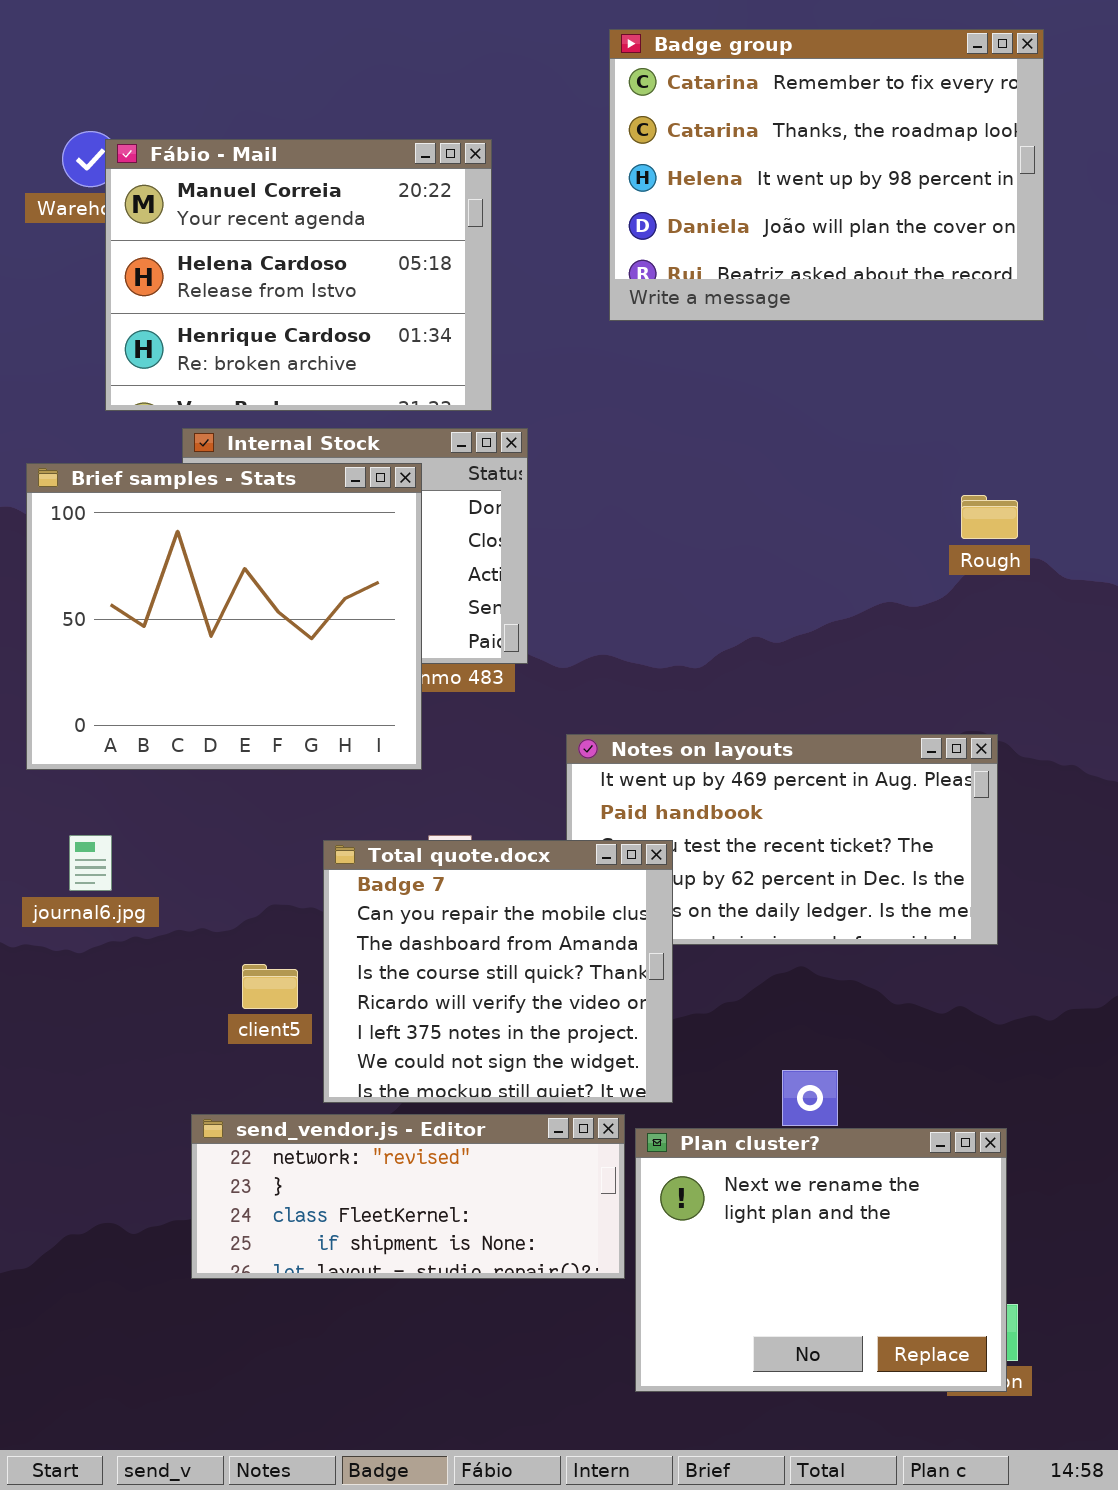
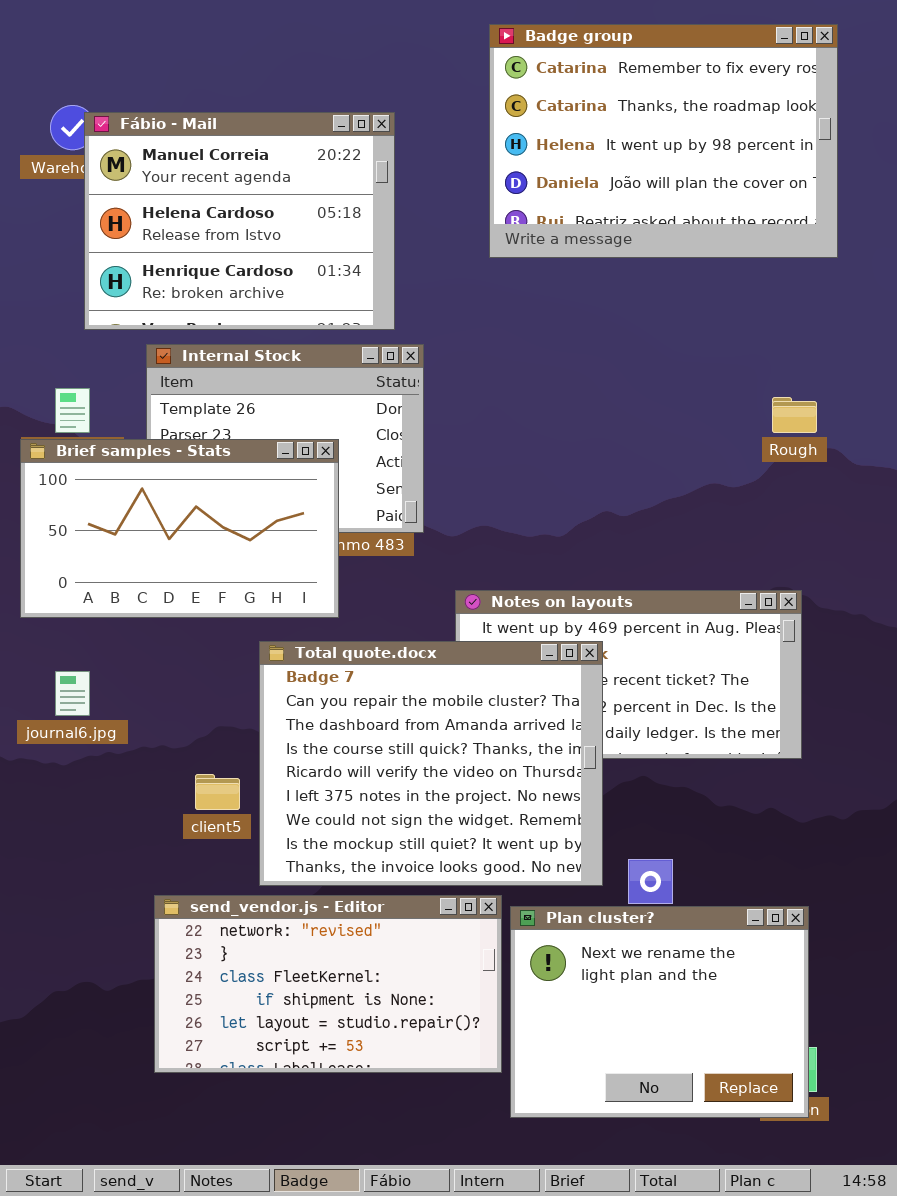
Brief samples - Stats: [26,463,422,770] -> [20,439,339,618], resized
Total quote.docx: [323,840,673,1103] -> [259,641,603,886], resized
send_vendor.js - Editor: [191,1114,625,1279] -> [154,895,502,1073], resized

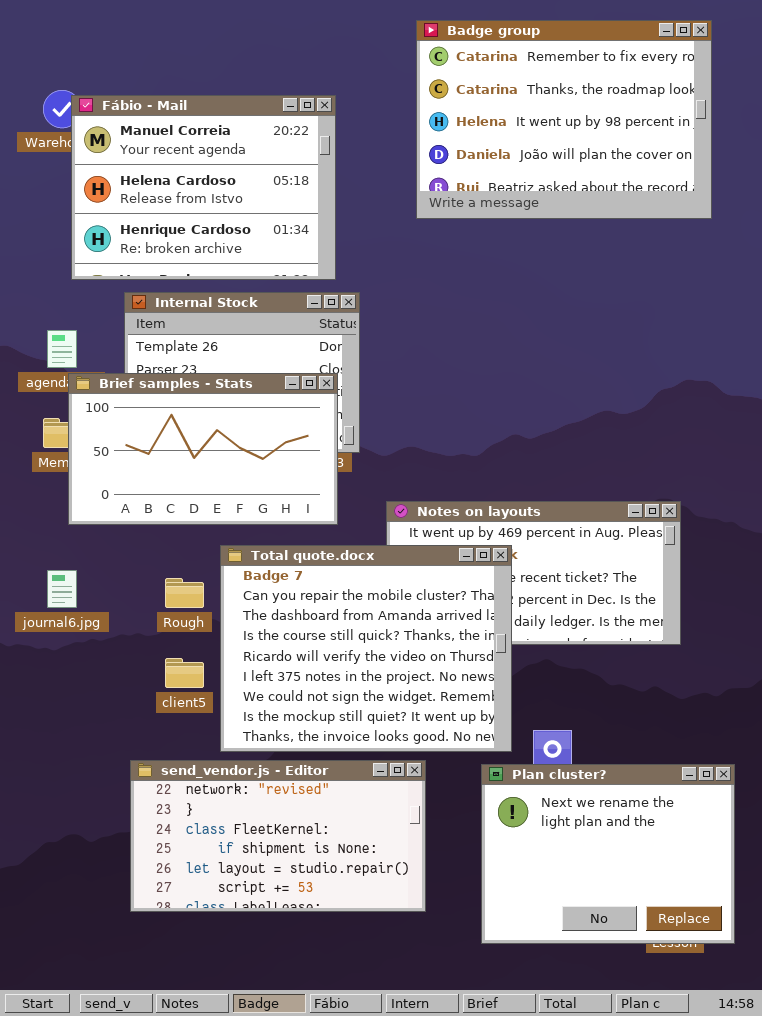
Rough: [772,397,817,433] -> [165,578,204,608], moved
Brief samples - Stats: [20,439,339,618] -> [68,373,338,525], moved
Plan cluster?: [510,906,809,1118] -> [481,764,735,944], moved

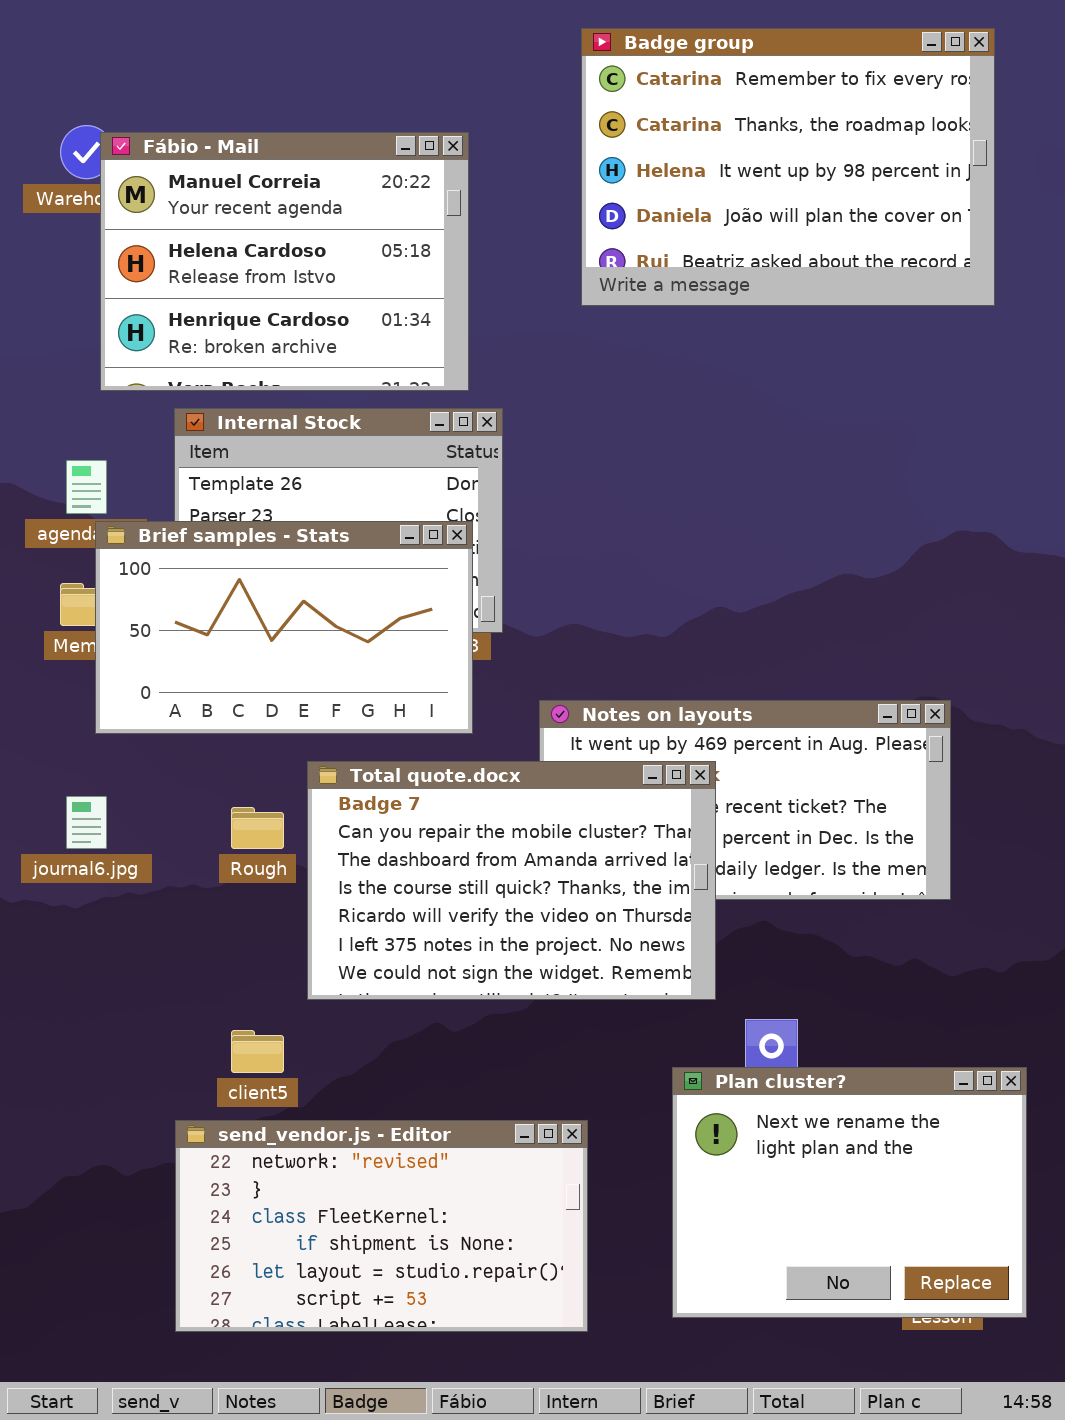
Total quote.docx: [220,545,512,752] -> [307,761,716,1000], resized
client5: [165,658,204,688] -> [231,1030,284,1073], moved
send_vendor.js - Editor: [130,760,426,912] -> [175,1120,588,1332], moved

